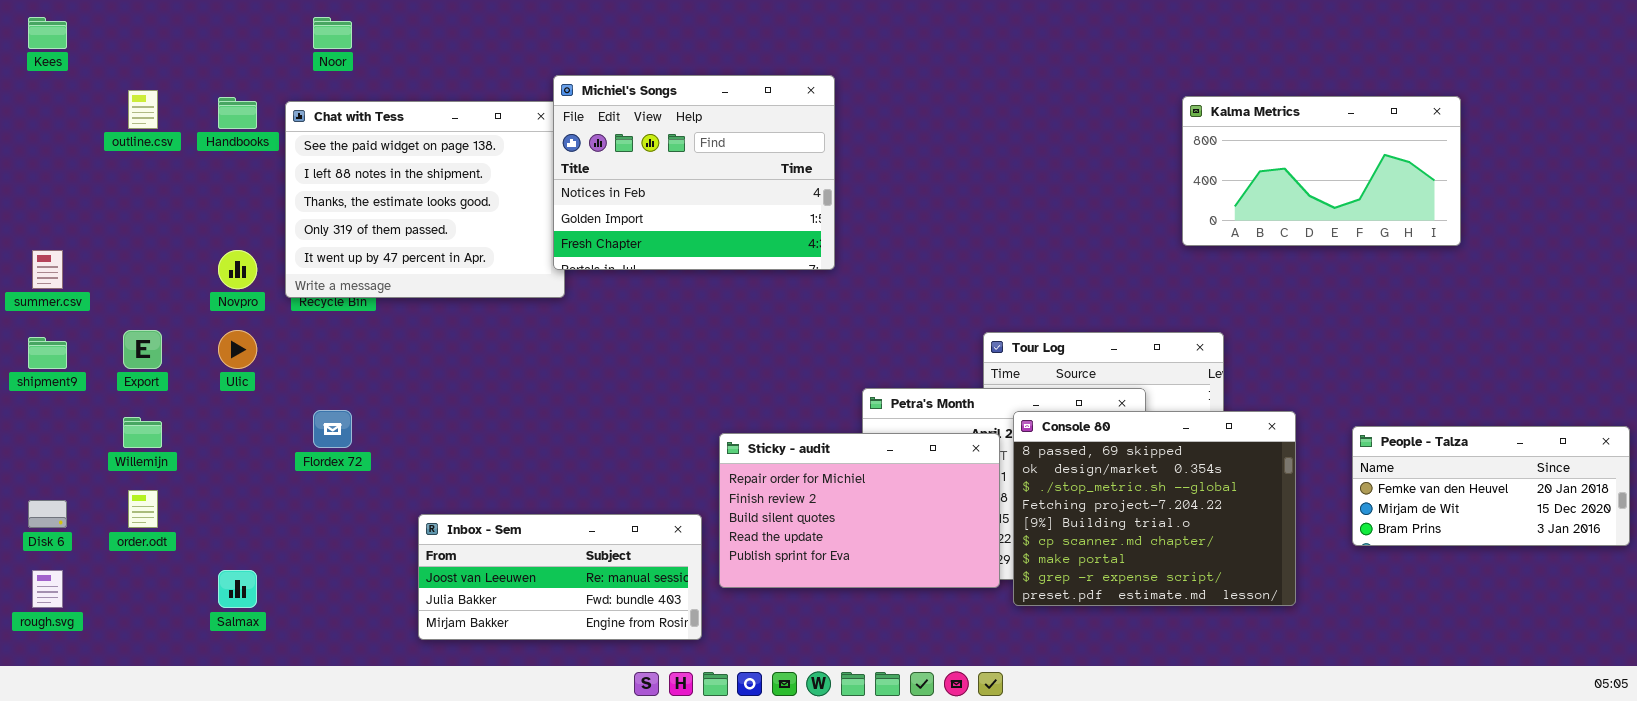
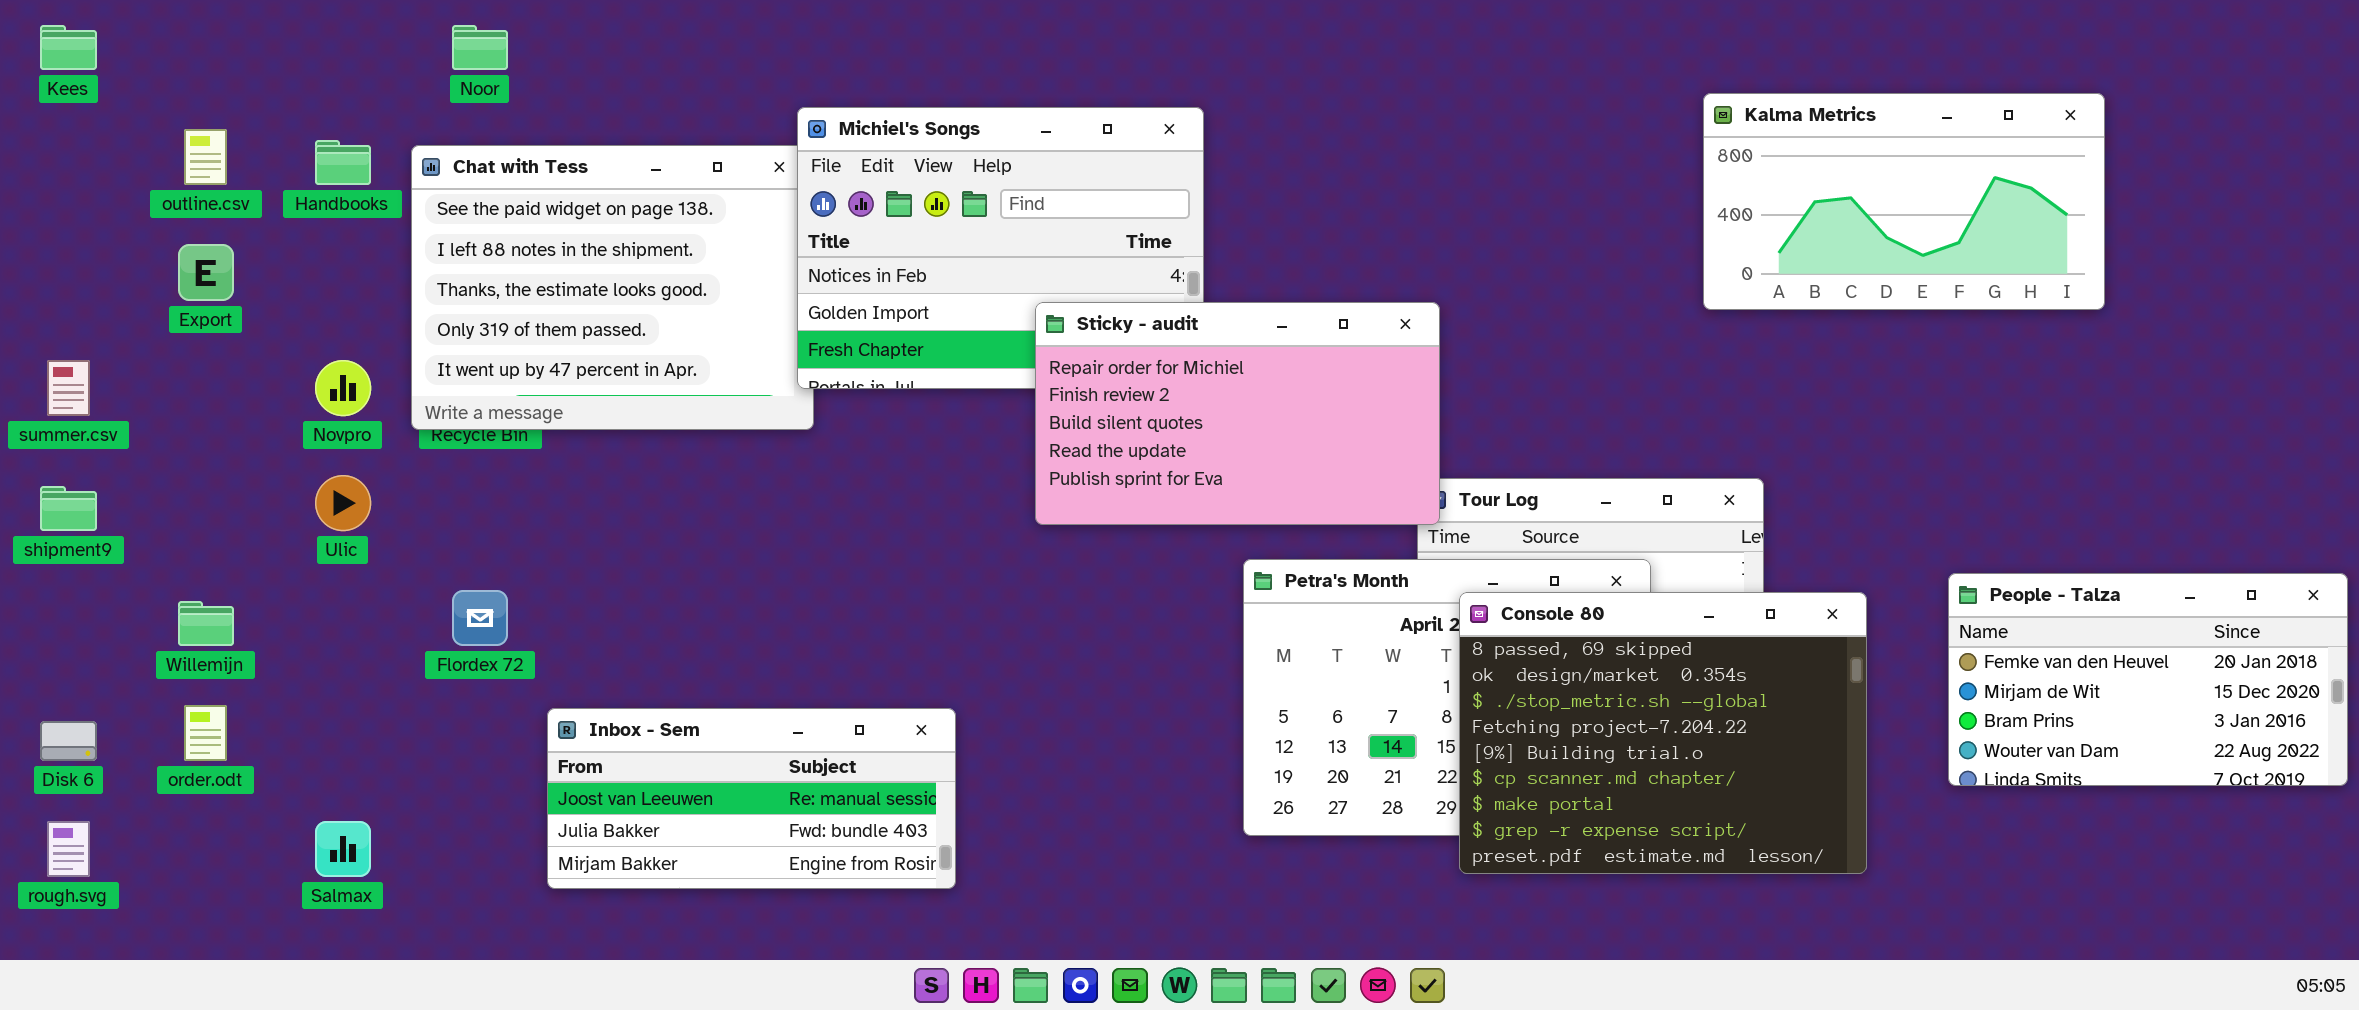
Kalma Metrics: [1182,96,1461,246] -> [1703,93,2105,310], moved
Export: [123,330,162,369] -> [178,244,234,301], moved
People - Talza: [1352,426,1630,546] -> [1948,573,2348,786], resized
Sticky - audit: [719,433,1000,588] -> [1035,302,1440,525], moved
Inbox - Sem: [418,514,702,640] -> [547,708,956,889], moved

